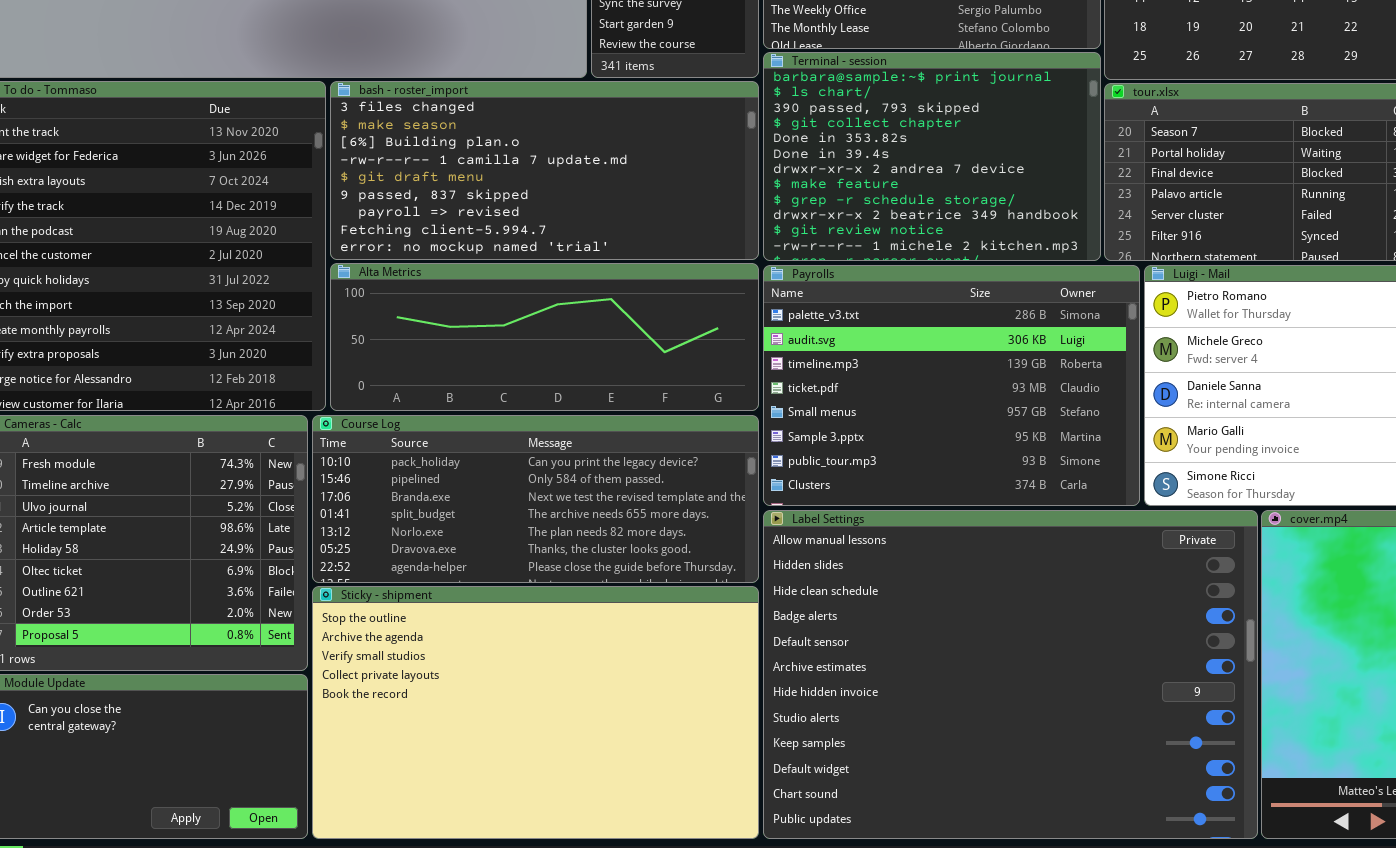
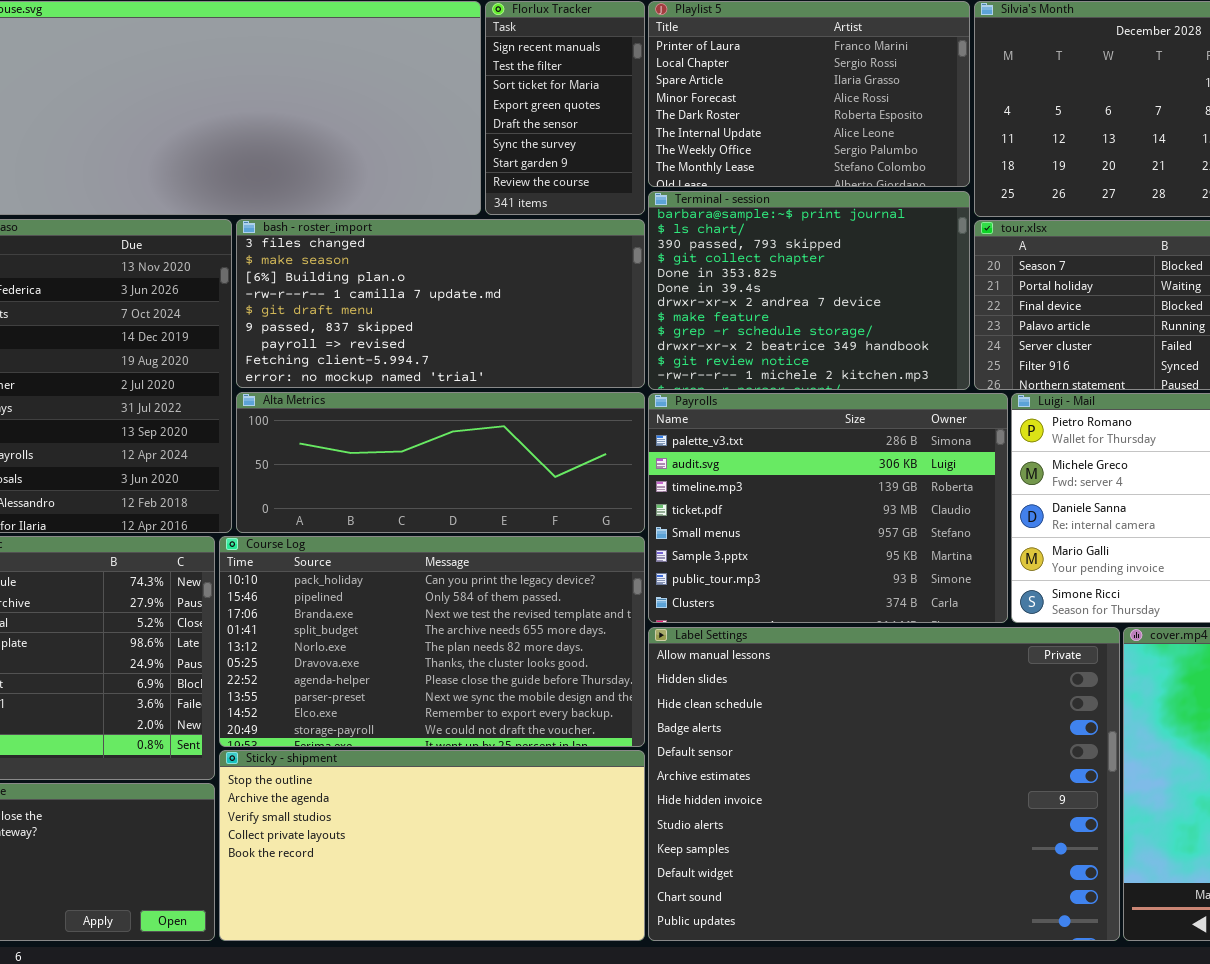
Course Log: [312,415,759,583] -> [219,536,645,747], resized
Sticky - shipment: [312,586,759,839] -> [219,750,645,941], resized

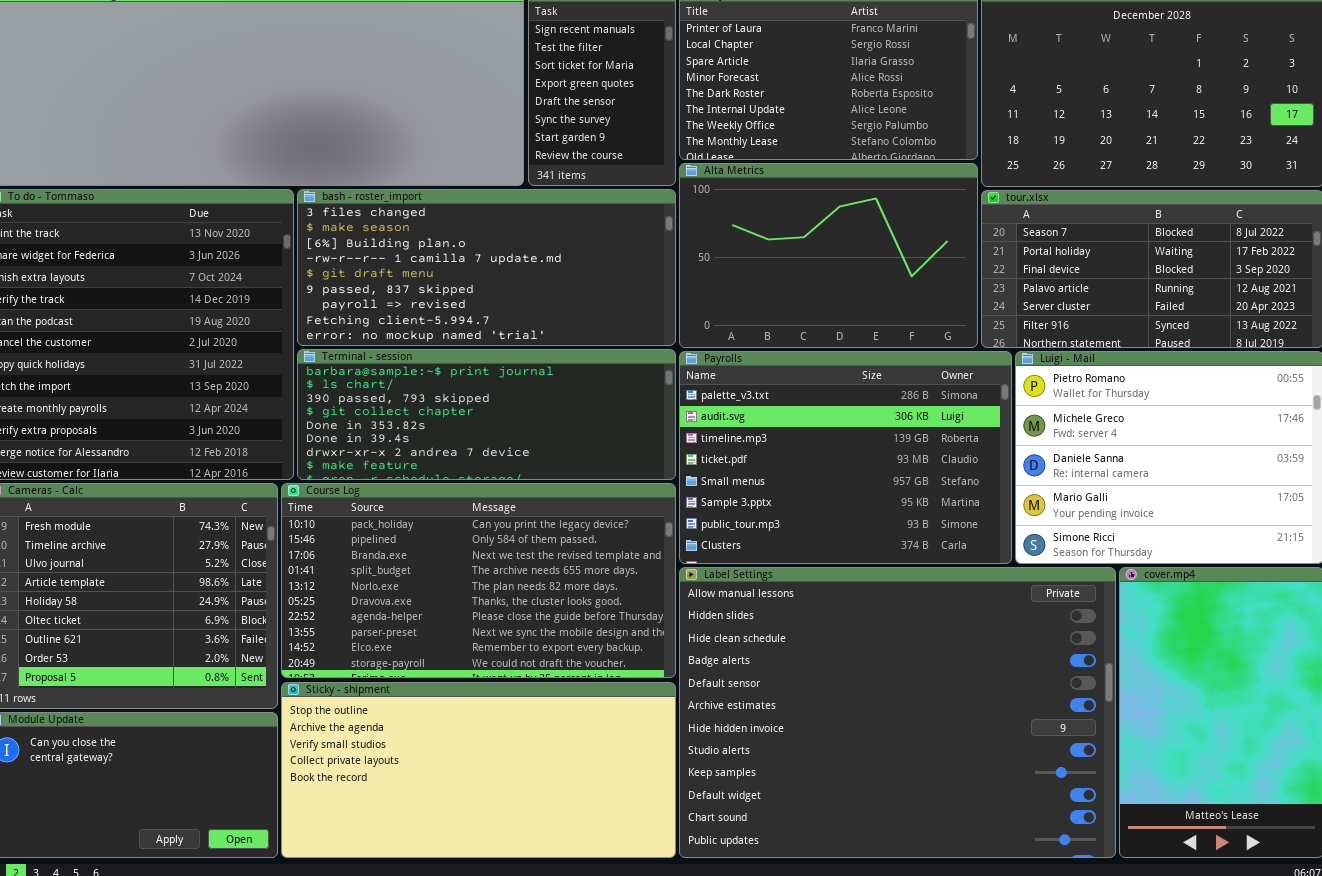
Terminal - session: [648,191,970,390] -> [297,349,676,480], moved, resized
Alta Metrics: [236,392,645,533] -> [679,163,978,348], moved, resized

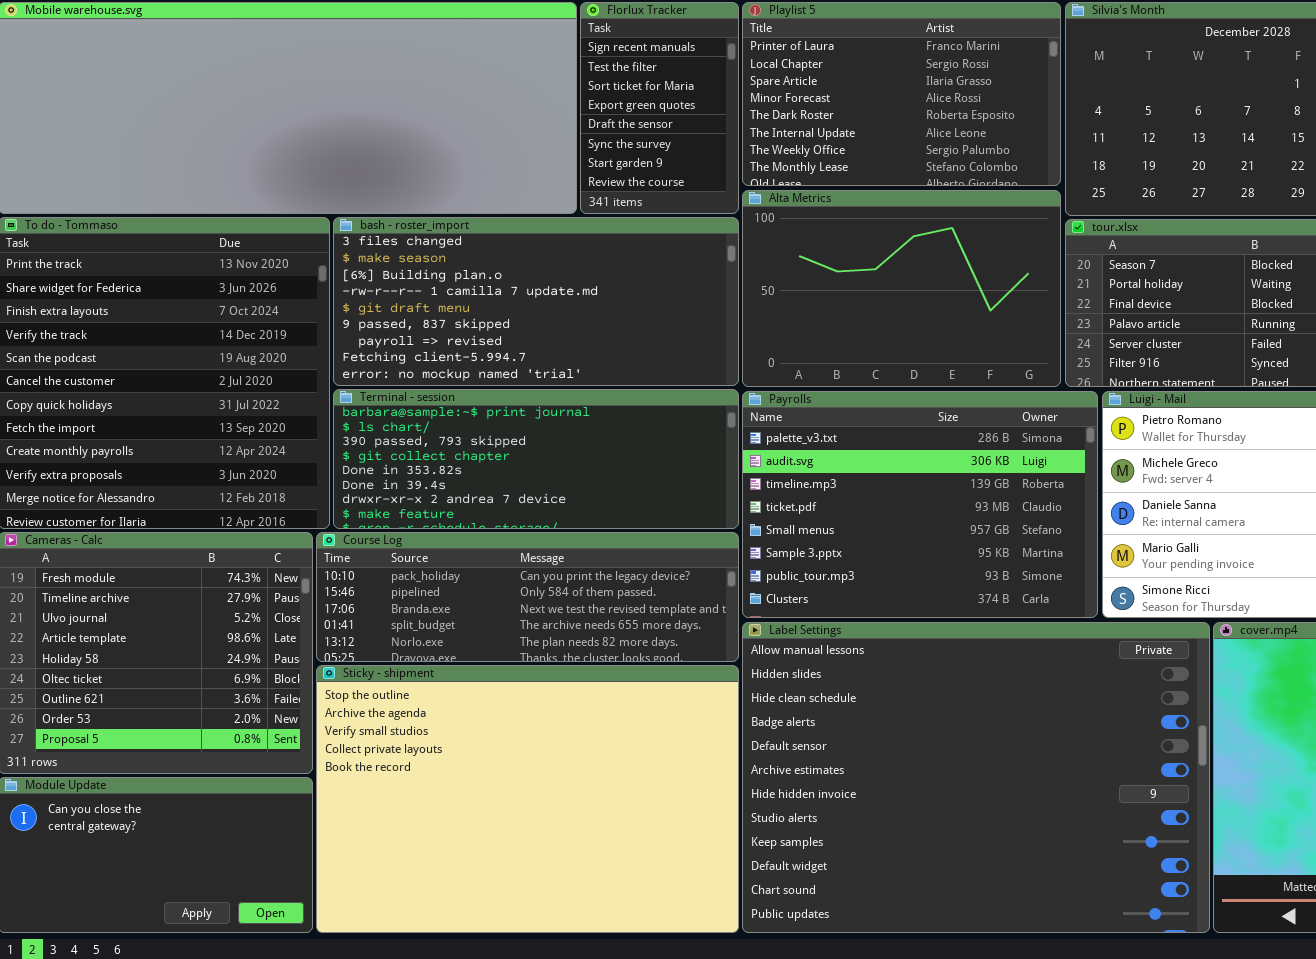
Course Log: [281,483,676,678] -> [316,532,739,662], resized
Sticky - shipment: [281,682,676,858] -> [316,665,739,933], resized

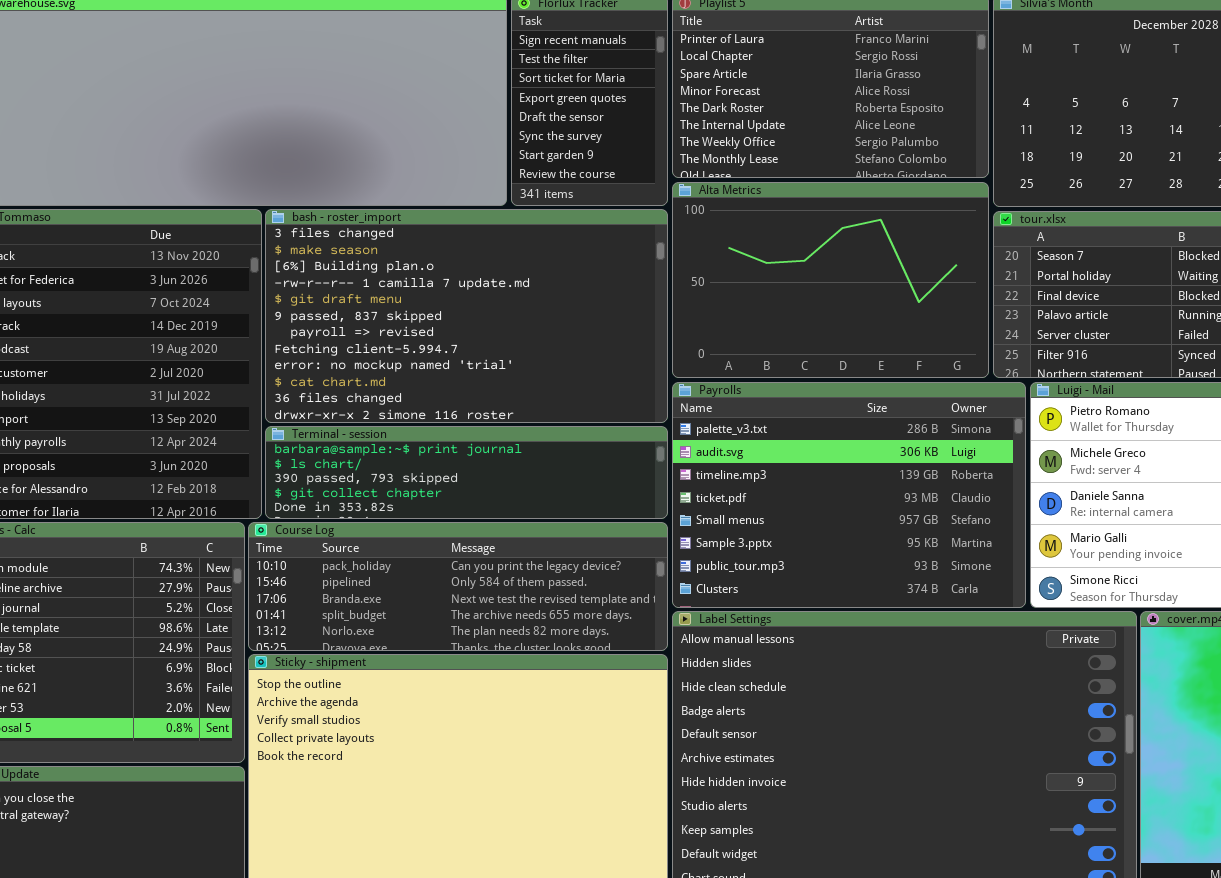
bash - roster_import: [333,217,739,386] -> [265,209,668,423], resized
Terminal - session: [333,389,739,529] -> [265,426,668,519], resized

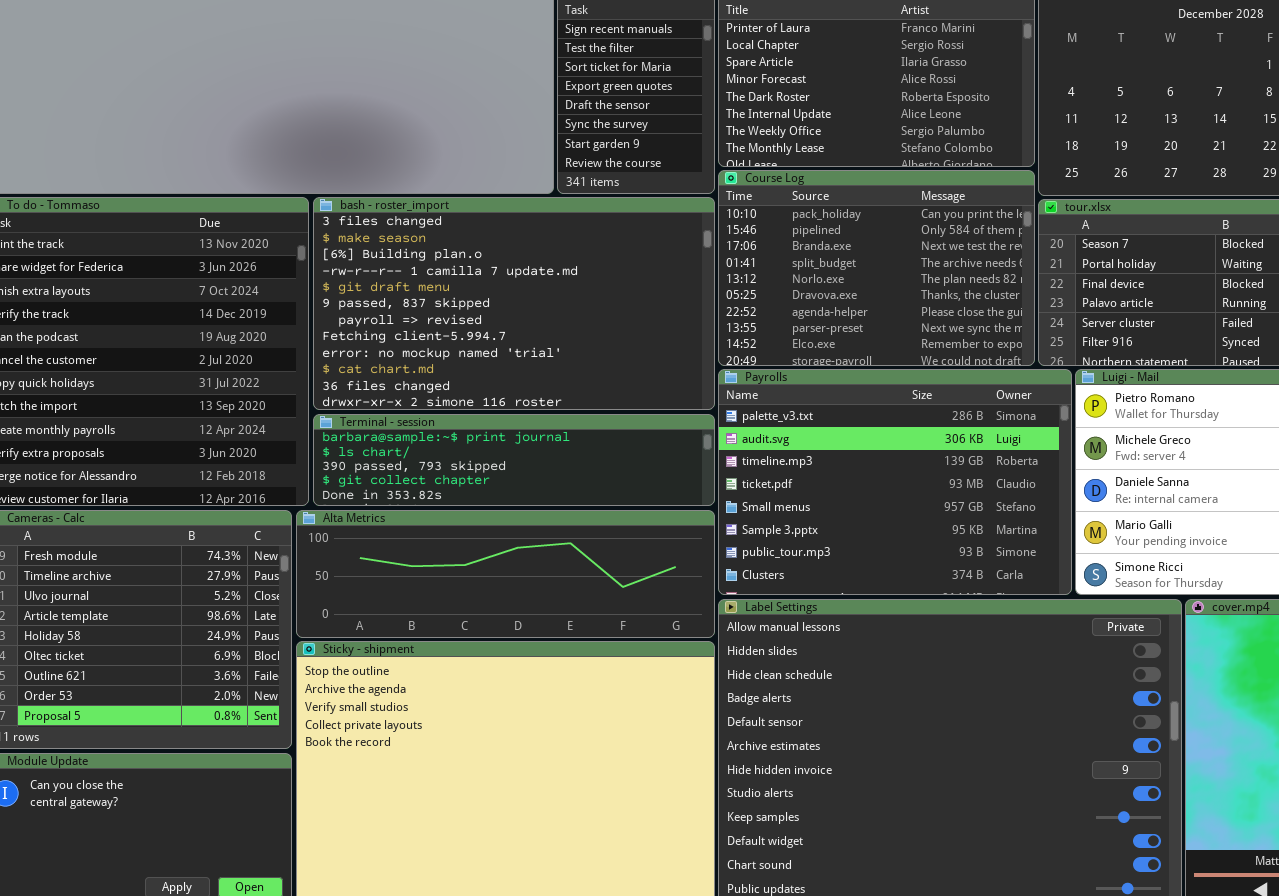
Alta Metrics: [672,182,989,378] -> [296,510,715,638], moved, resized
Course Log: [248,522,668,651] -> [718,170,1035,366], moved, resized

